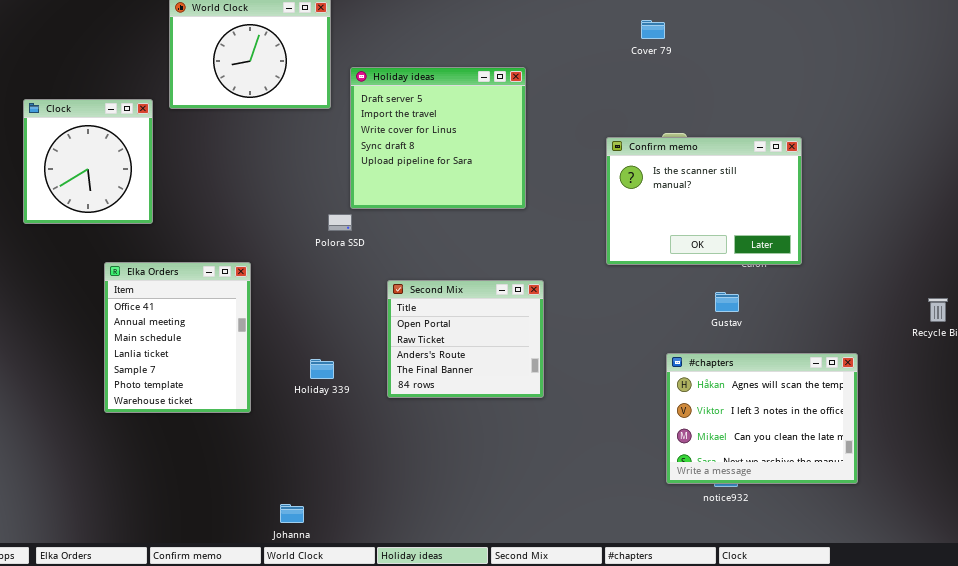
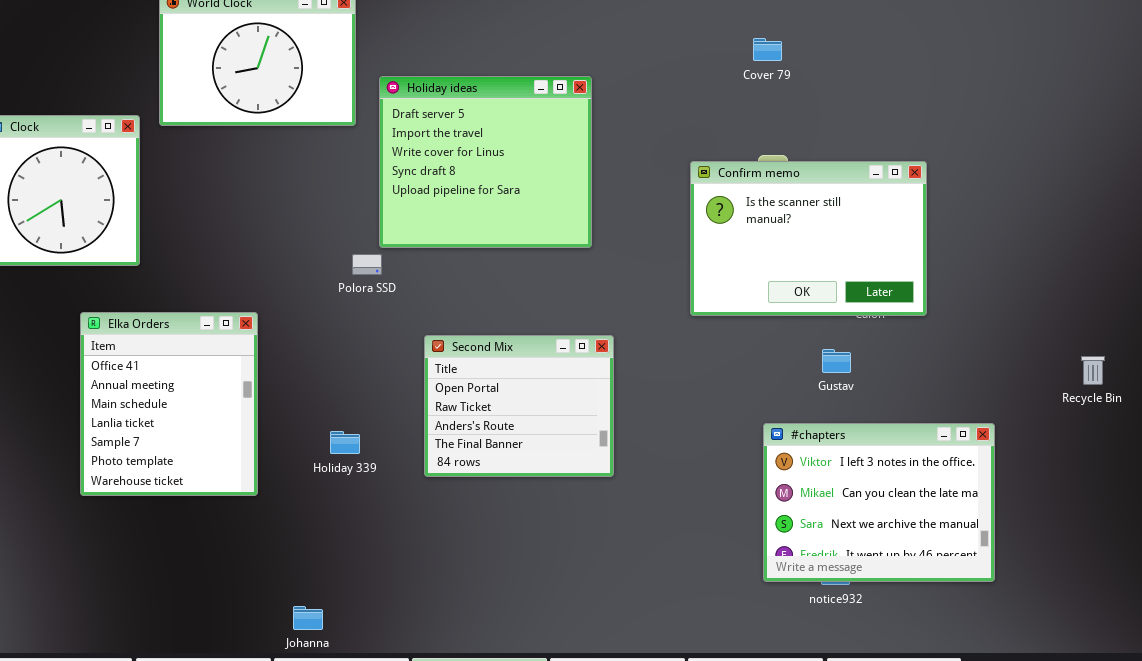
Cover 79: [641,20,665,39] -> [753,38,782,61], moved
#chapters: [666,353,858,484] -> [763,423,995,582], scrolled down 1 row

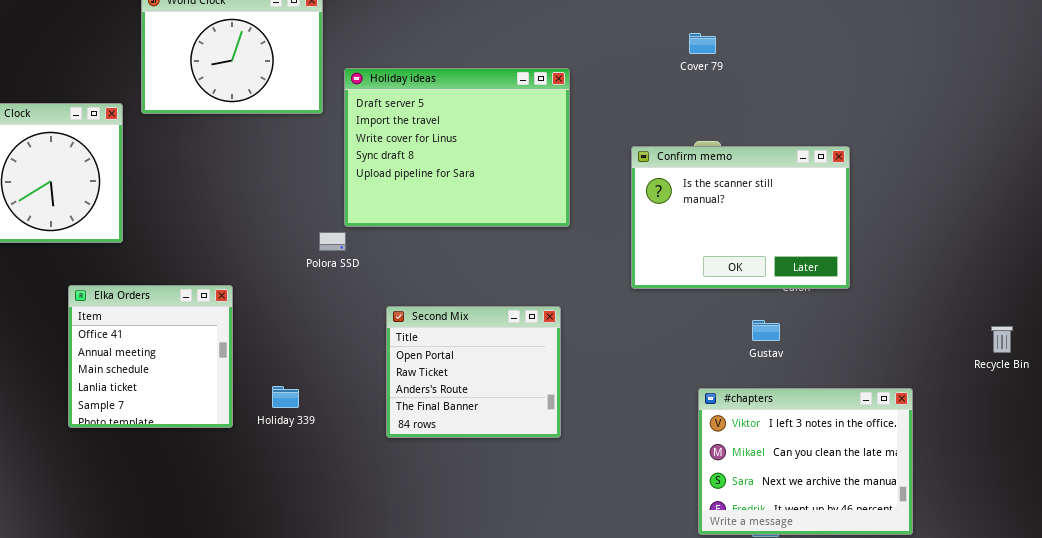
Holiday ideas: [379,76,592,248] -> [344,68,570,227], resized
Elka Orders: [80,312,258,496] -> [68,285,233,428], resized
Holiday 339: [330,431,360,454] -> [272,386,299,408], moved

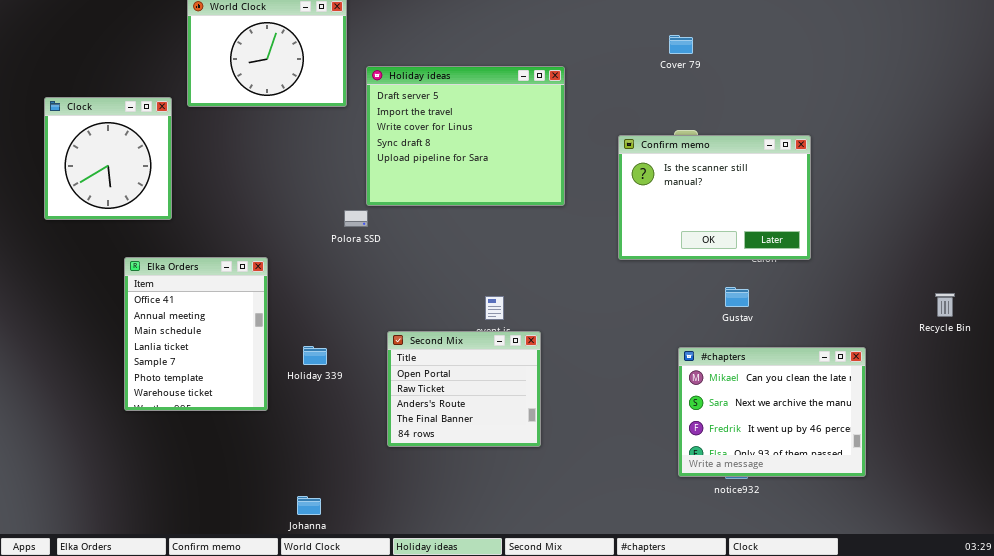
Elka Orders: [68,285,233,428] -> [124,257,268,411], resized
Second Mix: [386,306,561,438] -> [387,331,541,447], moved
#chapters: [698,388,913,535] -> [678,347,866,477], scrolled down 1 row

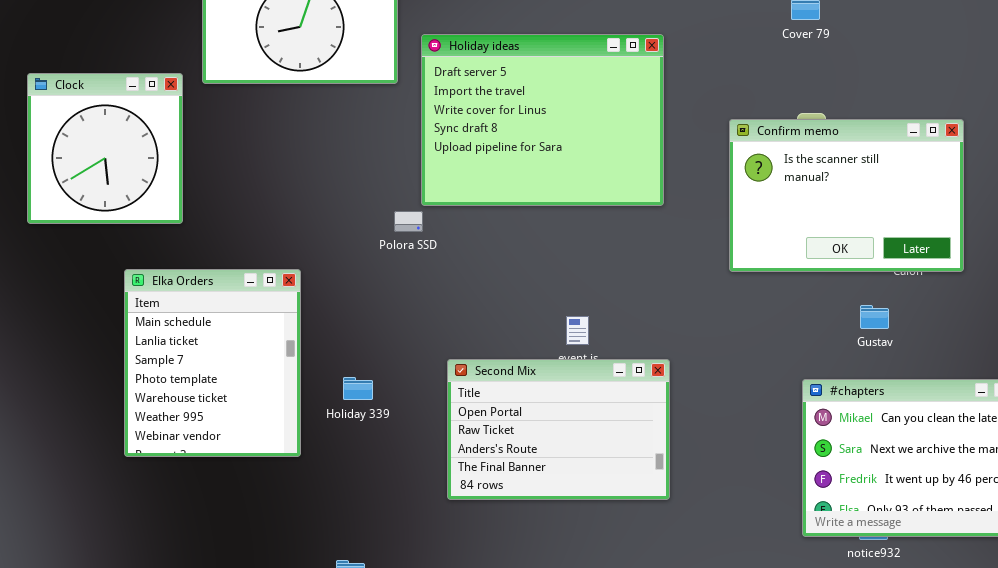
Elka Orders: [124,257,268,411] -> [124,269,301,457], scrolled down 2 rows
Second Mix: [387,331,541,447] -> [447,359,670,500], resized

